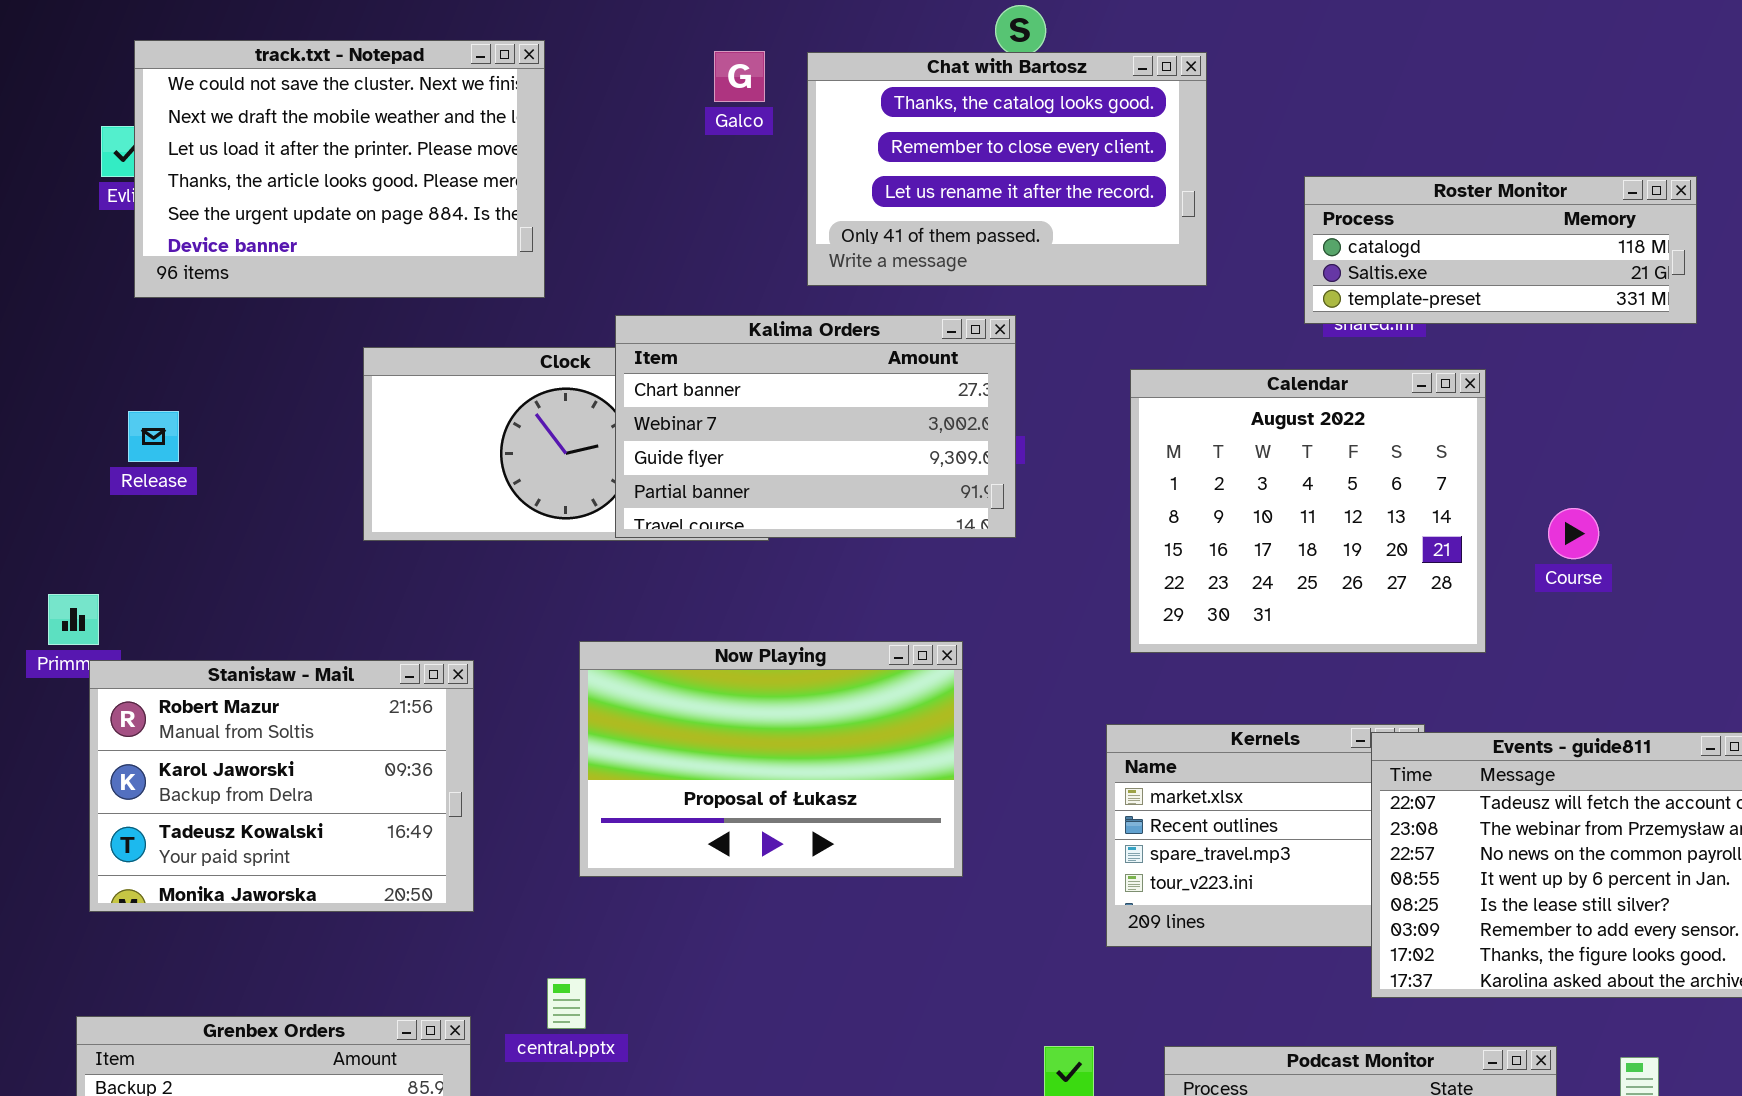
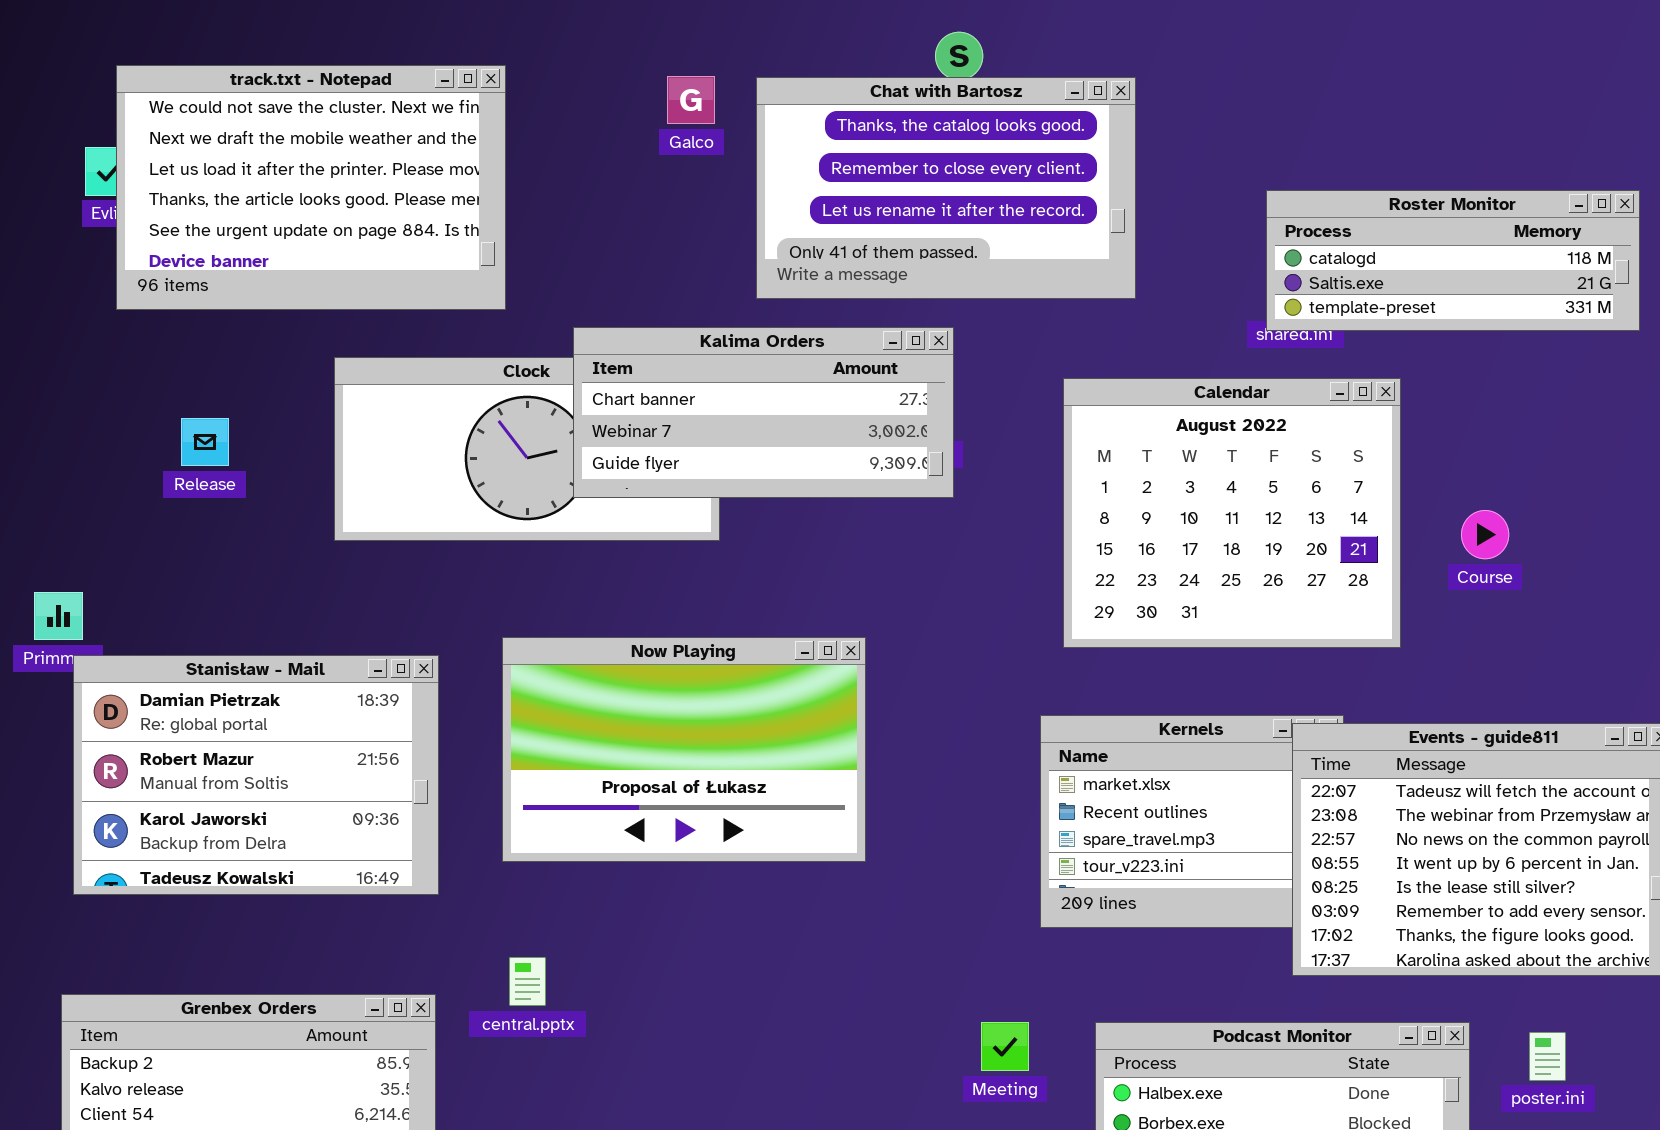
Roster Monitor: [1304,176,1697,324] -> [1266,190,1640,331], moved
Kalima Orders: [615,315,1016,538] -> [573,327,954,498], resized
Release: [128,411,179,462] -> [181,418,229,466], moved
Now Playing: [579,641,963,877] -> [502,637,866,862], moved
Stanisław - Mail: [89,660,474,912] -> [73,655,439,895], scrolled up 1 row

